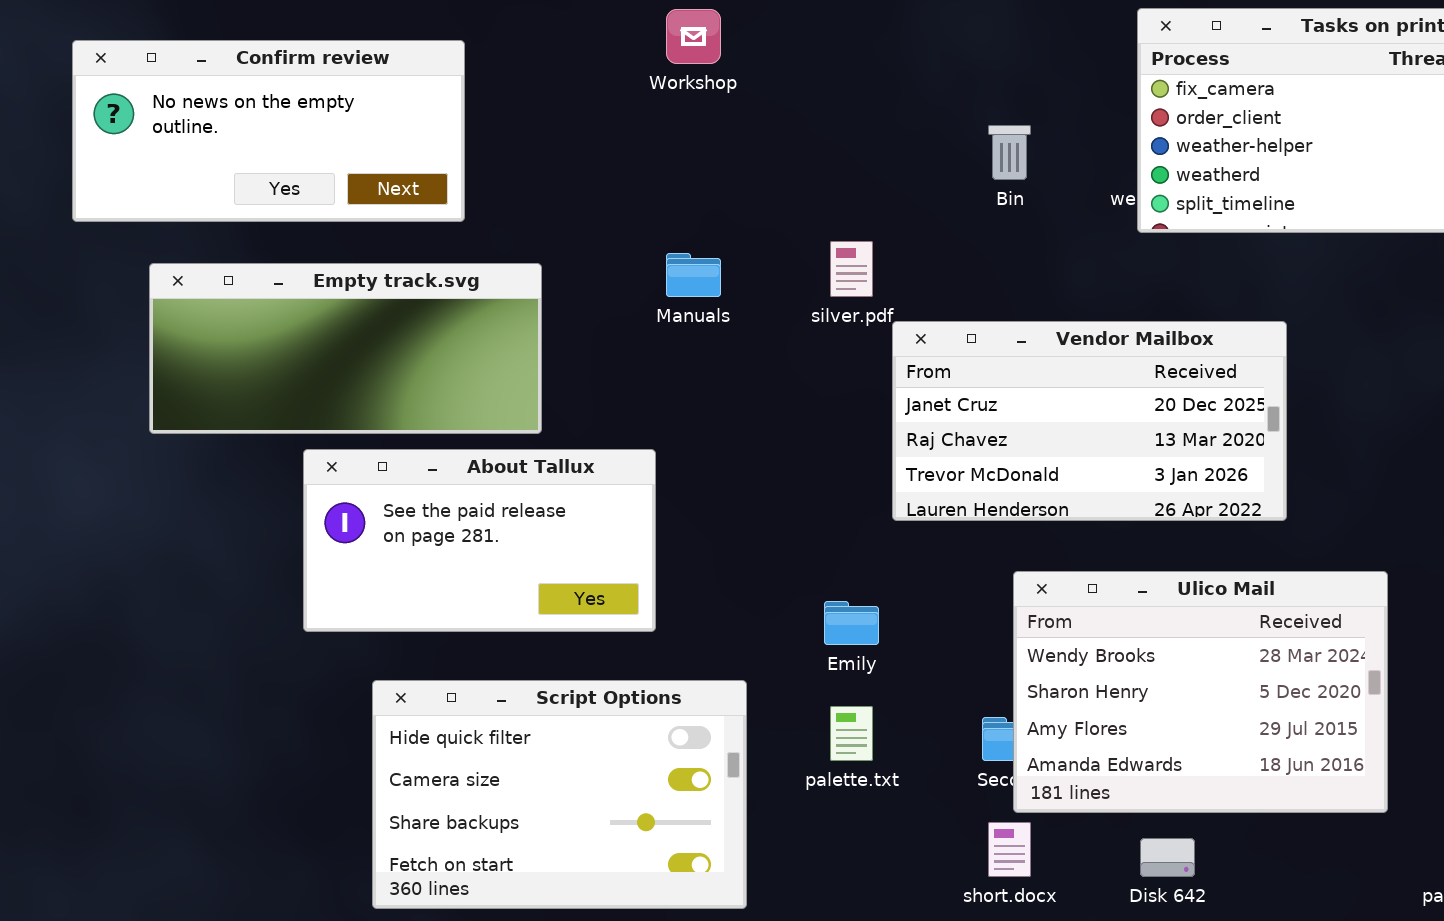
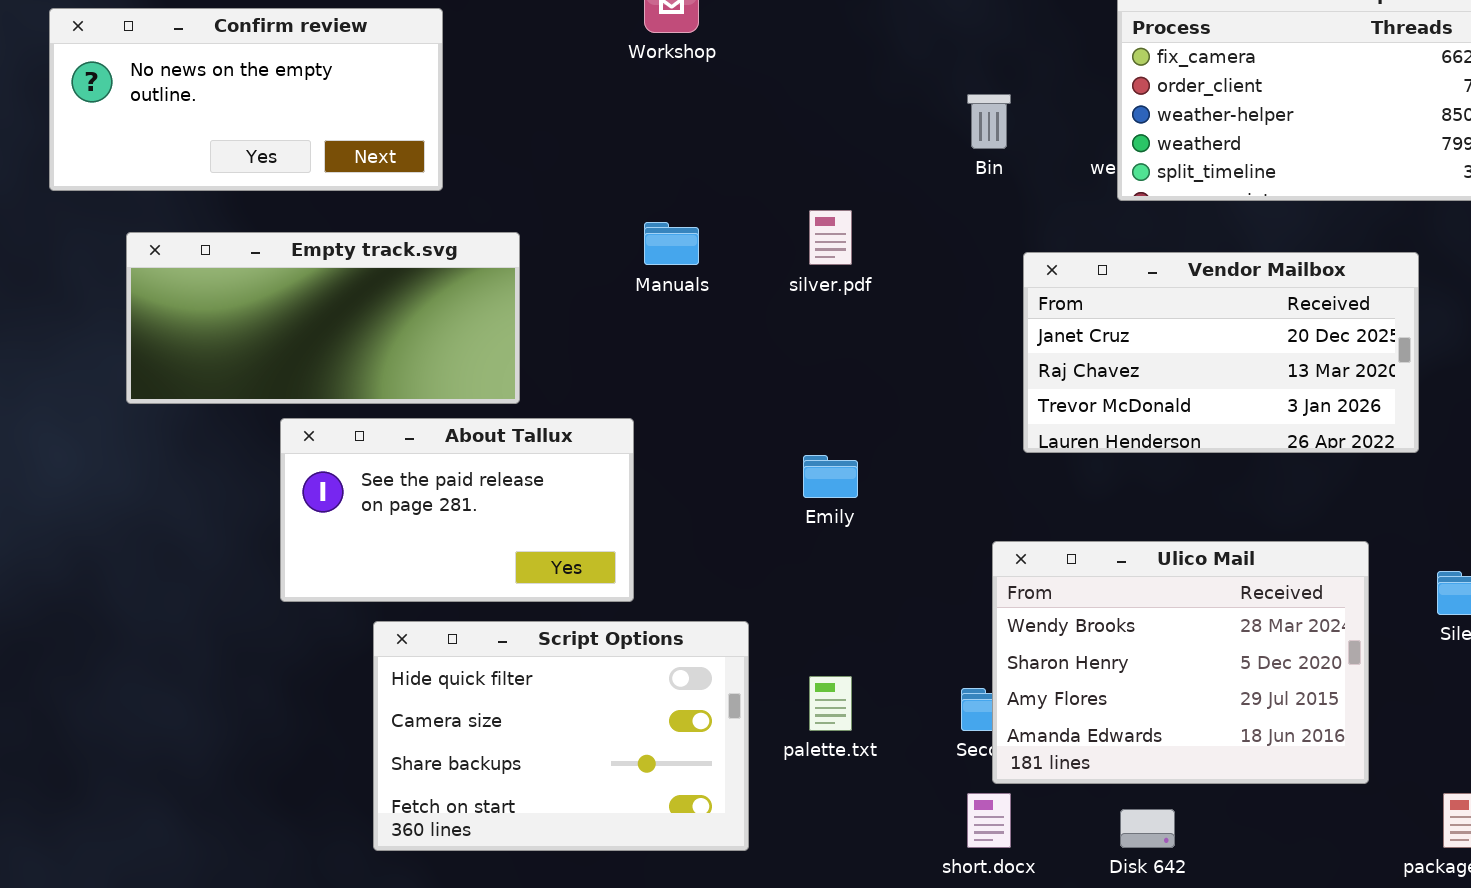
Vendor Mailbox: [892,321,1287,521] -> [1023,252,1419,453], moved
Emily: [824,601,879,645] -> [803,455,858,498], moved
Script Options: [372,680,747,909] -> [373,621,749,851], moved

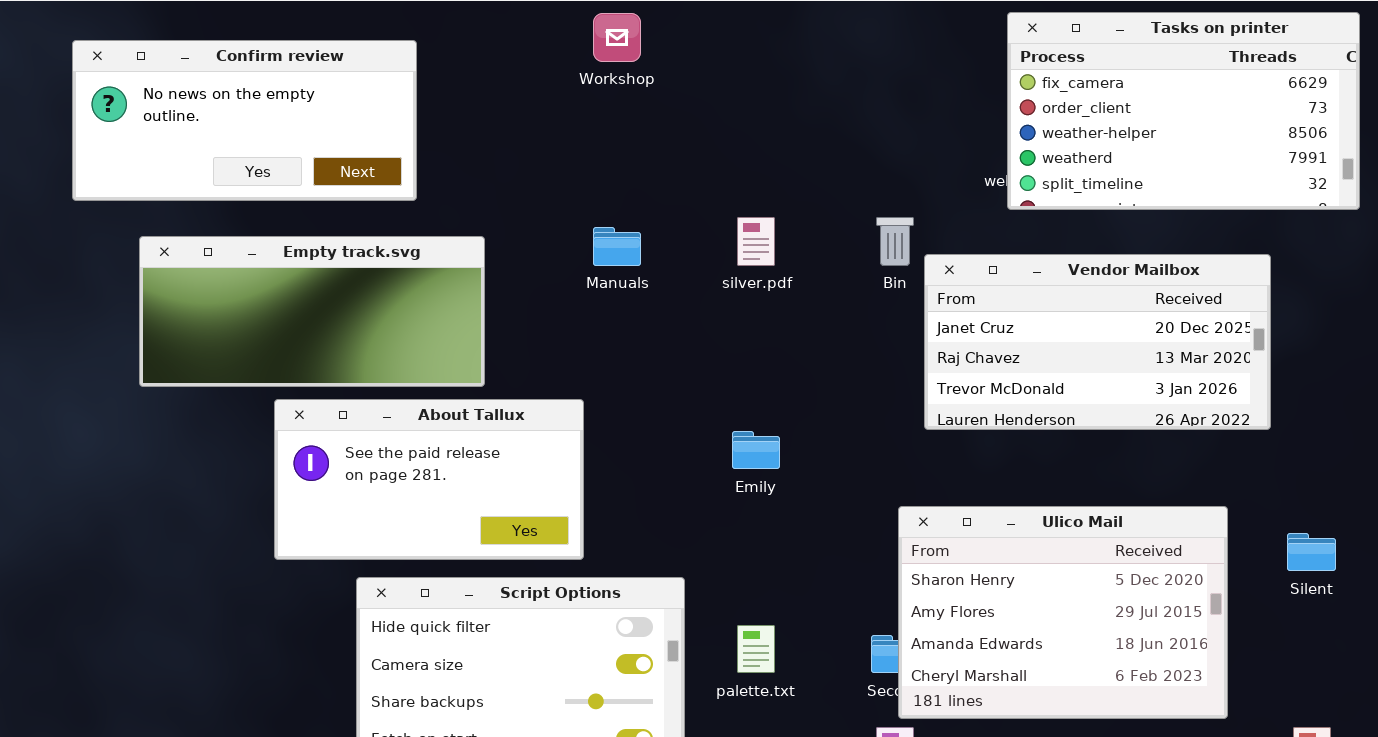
Bin: [967,94,1011,149] -> [876,217,914,266], moved
Ulico Mail: [992,541,1369,784] -> [898,506,1228,719], scrolled down 1 row

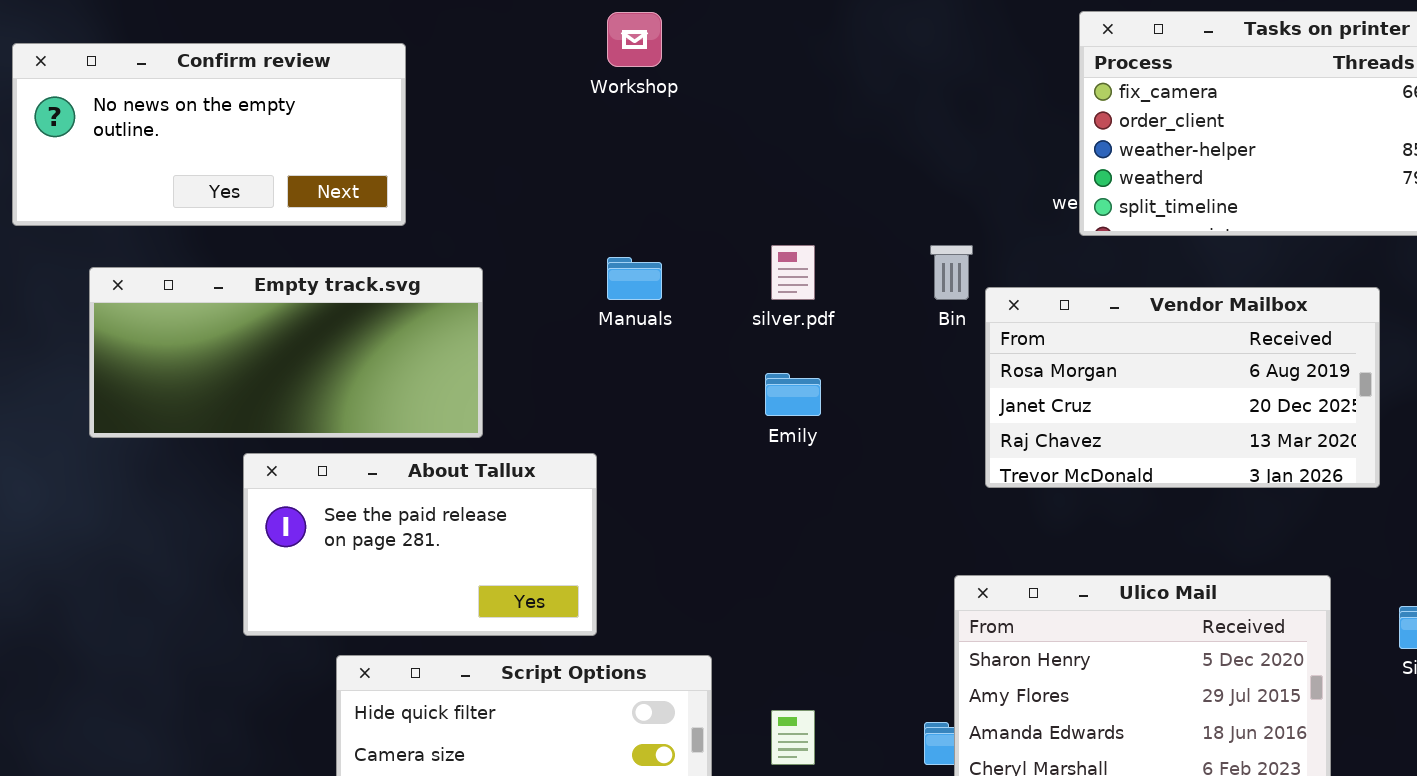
Vendor Mailbox: [924,254,1271,430] -> [985,287,1380,488], scrolled up 1 row
Emily: [732,431,780,469] -> [765,373,821,416], moved

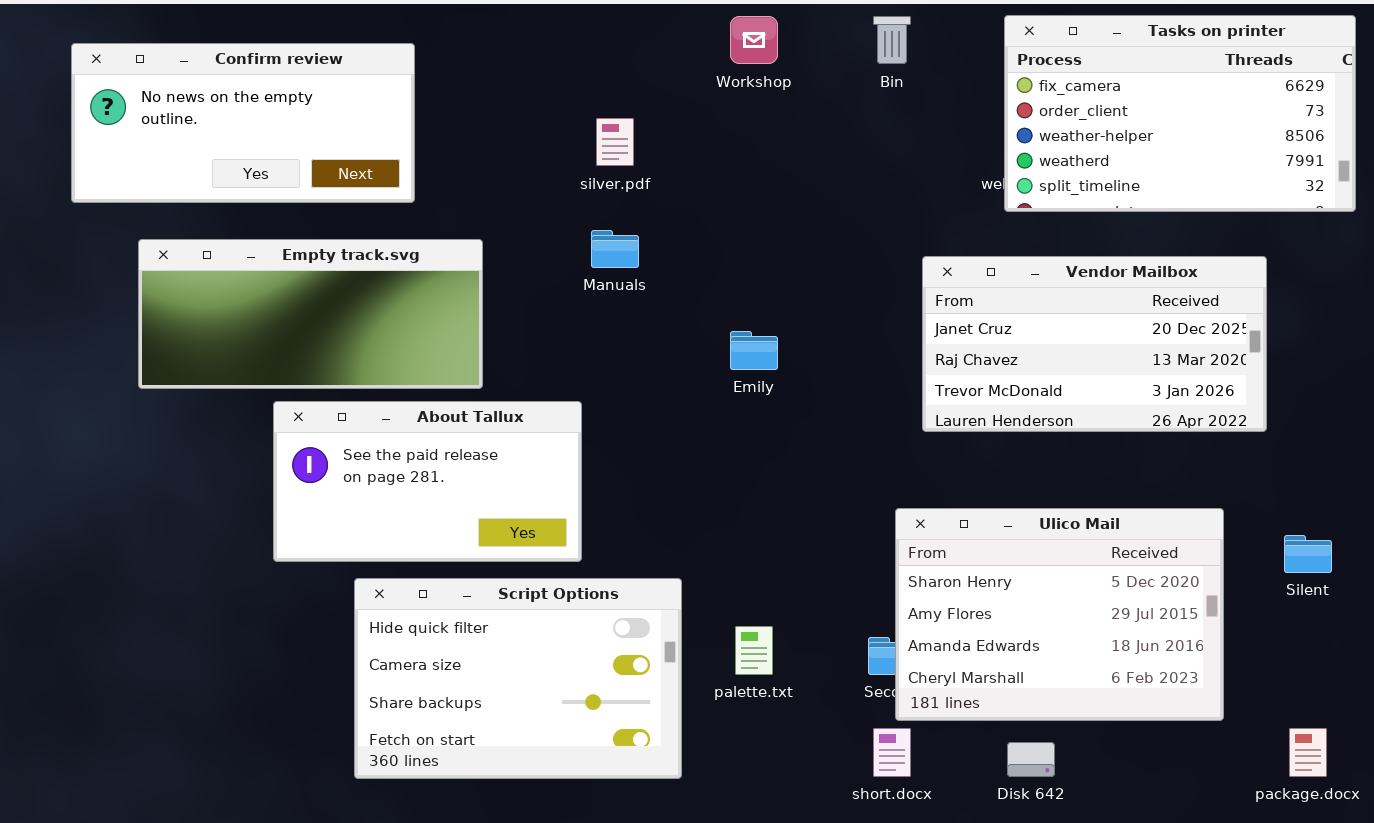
Workshop: [607,12,662,67] -> [730,16,778,64], moved
silver.pdf: [771,245,815,300] -> [596,118,634,166], moved
Bin: [930,245,973,300] -> [873,16,911,64], moved
Vendor Mailbox: [985,287,1380,488] -> [922,256,1267,432], scrolled down 1 row

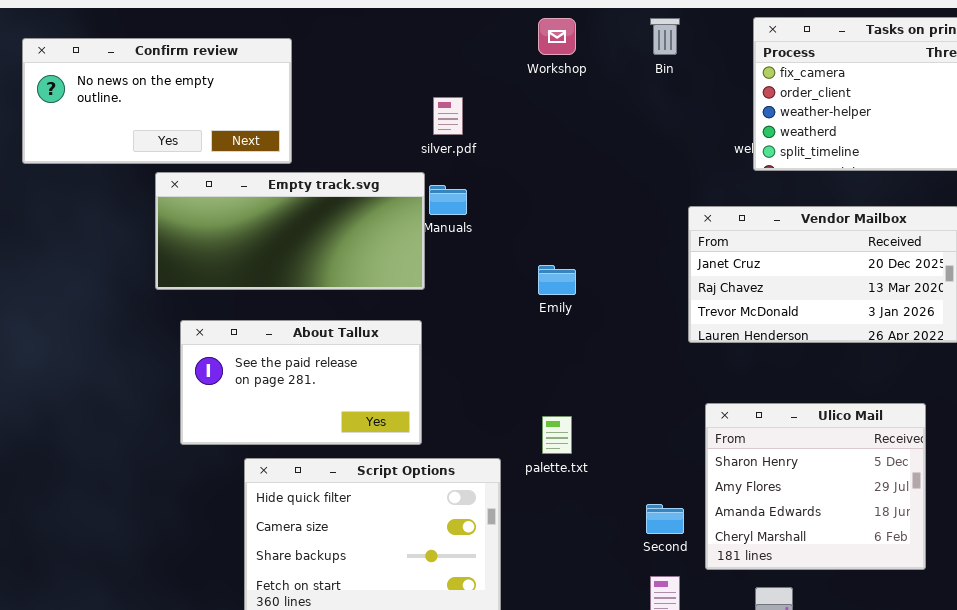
Empty track.svg: [138,239,483,389] -> [155,172,425,290], moved
Ulico Mail: [895,508,1224,721] -> [705,403,926,570], resized
palette.txt: [735,626,773,675] -> [542,416,572,454], moved

